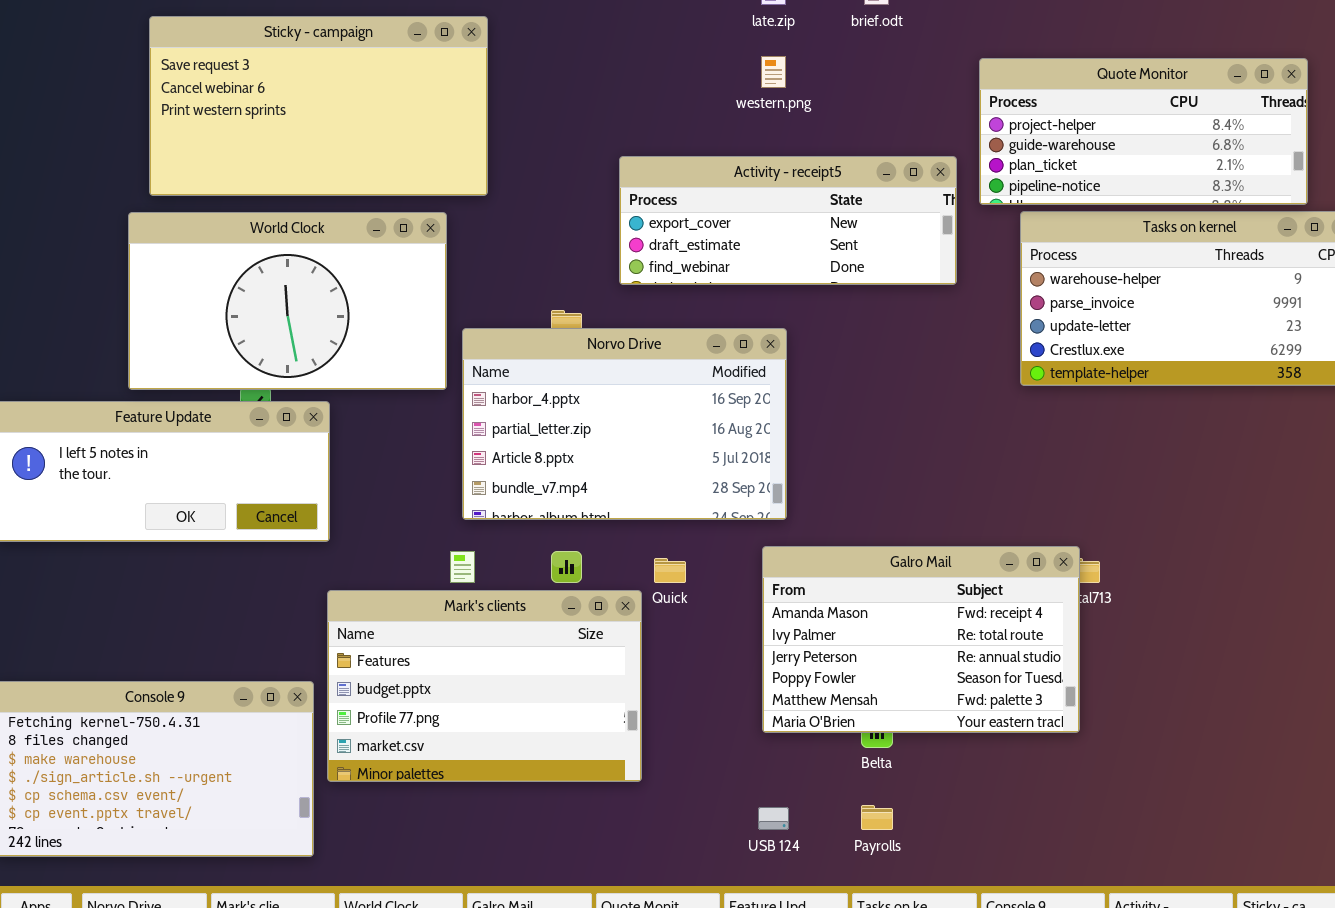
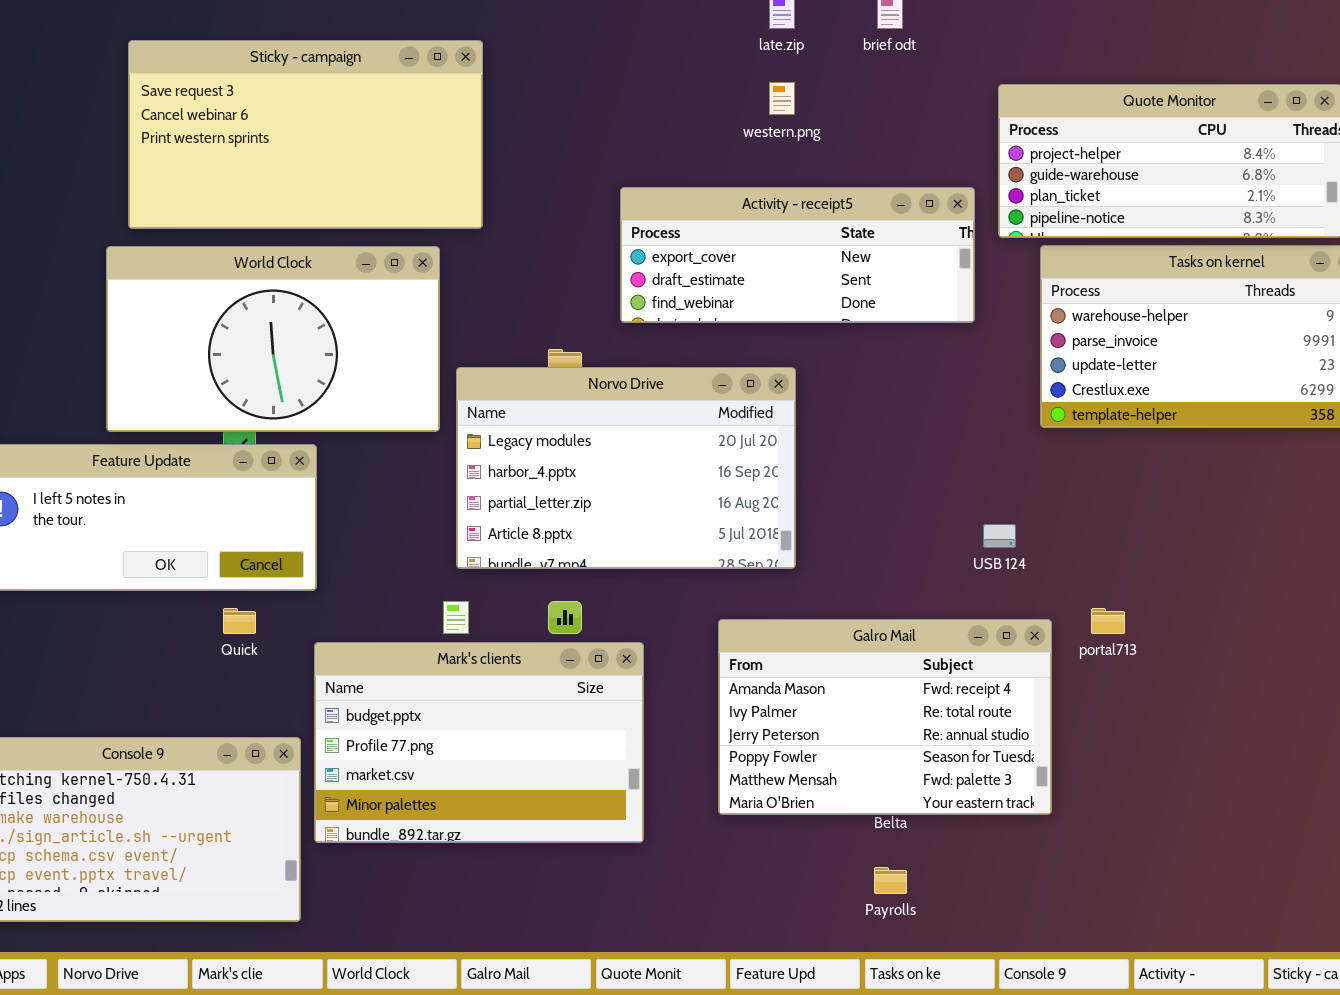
Norvo Drive: [462,328,787,520] -> [456,367,796,569], scrolled up 1 row
Galro Mail: [762,546,1080,733] -> [718,619,1052,815], moved
Quick: [654,558,686,583] -> [223,608,256,634], moved
Mark's clients: [327,590,642,782] -> [314,642,644,843], scrolled down 1 row
USB 124: [758,807,789,830] -> [983,524,1016,548], moved

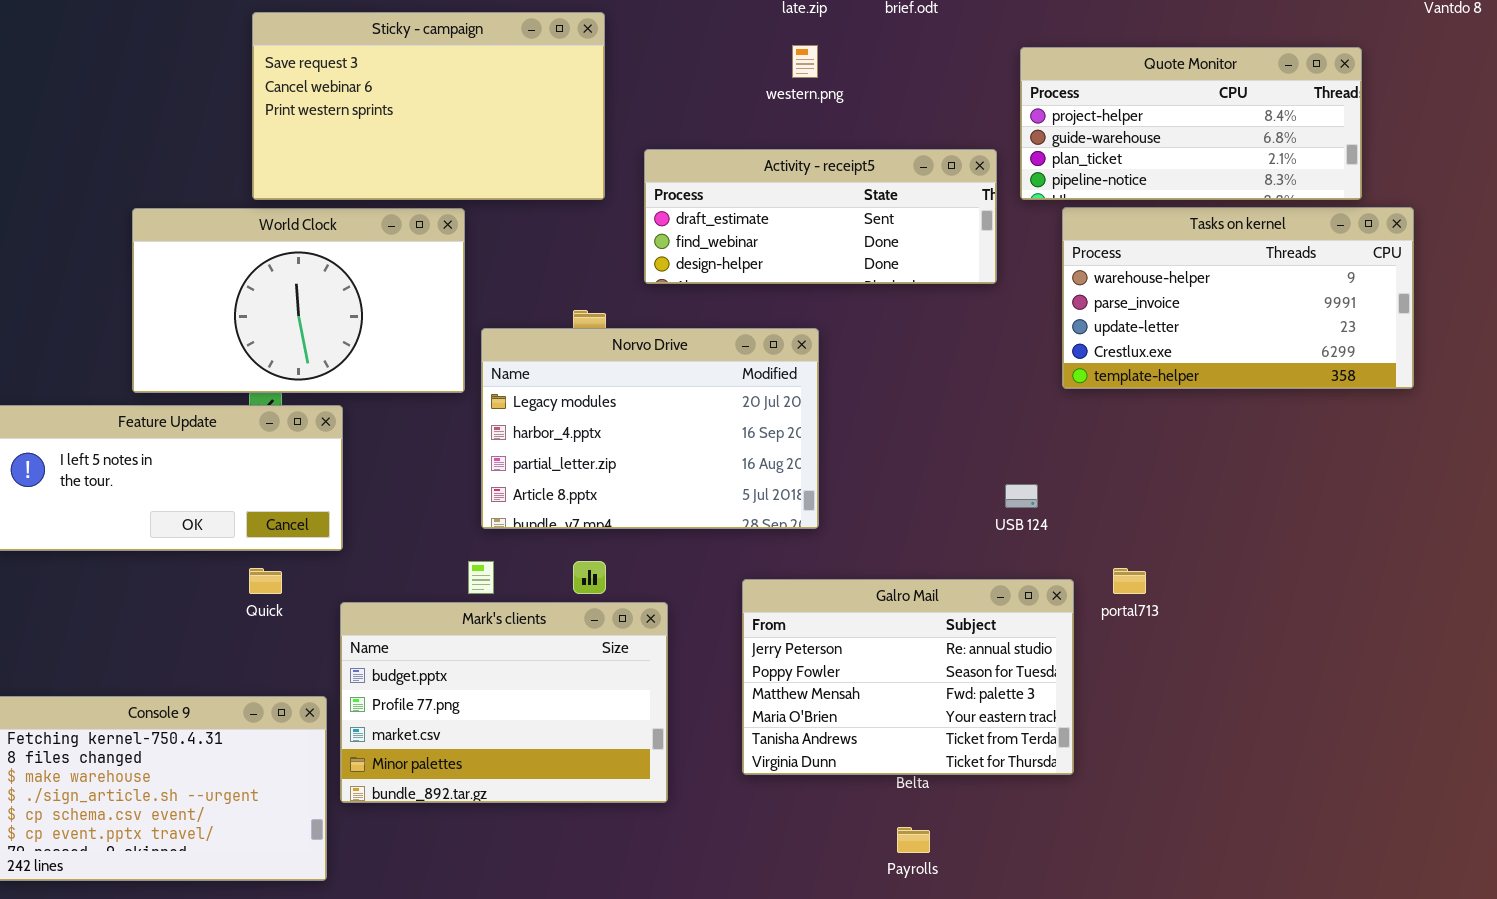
Sticky - campaign: [128,40,483,229] -> [252,12,605,200], moved
Activity - receipt5: [620,187,975,323] -> [644,149,997,284], scrolled down 1 row
Galro Mail: [718,619,1052,815] -> [742,579,1074,775], scrolled down 2 rows

